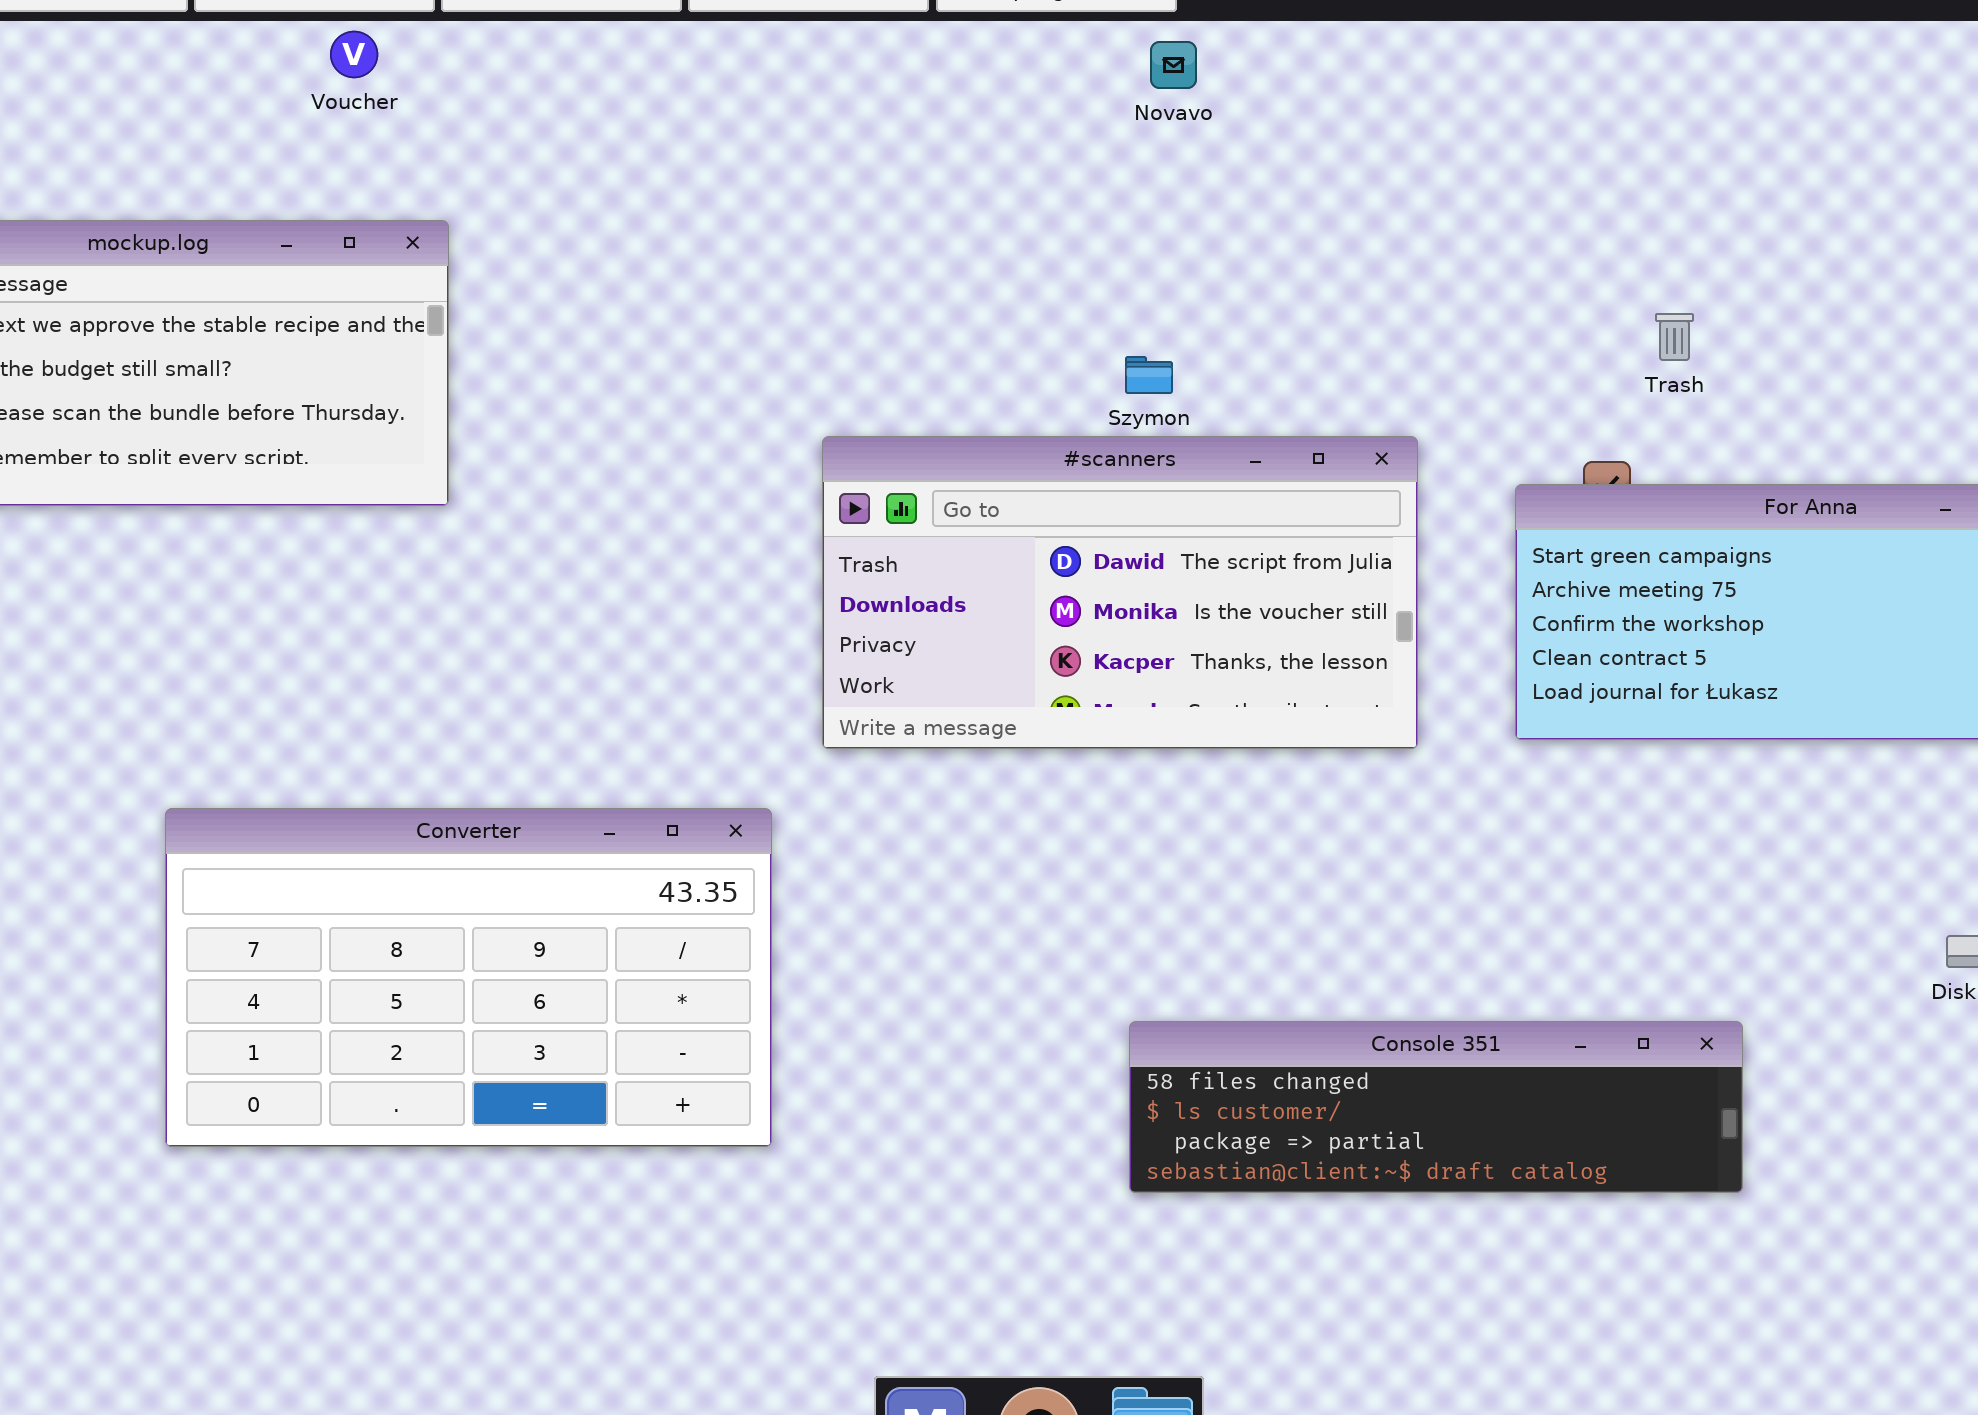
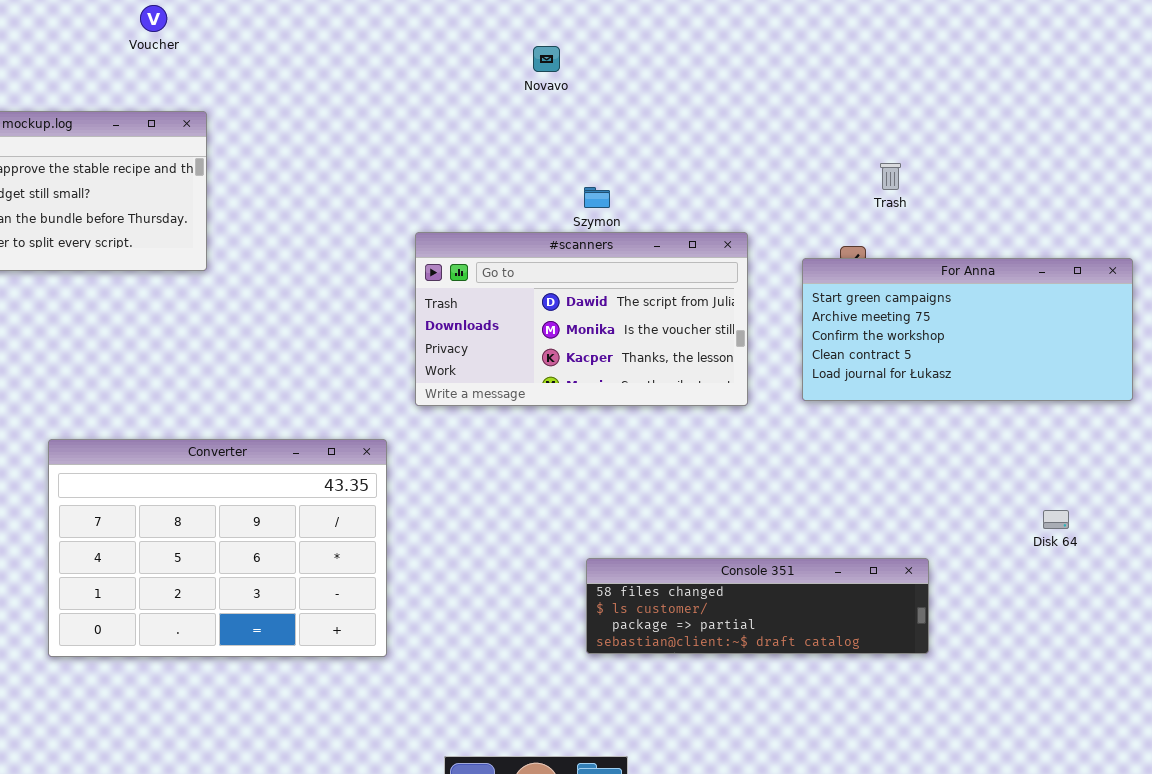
Novavo: [1150,41,1197,89] -> [533,46,560,72], moved
Converter: [165,808,772,1147] -> [48,439,387,657], resized

